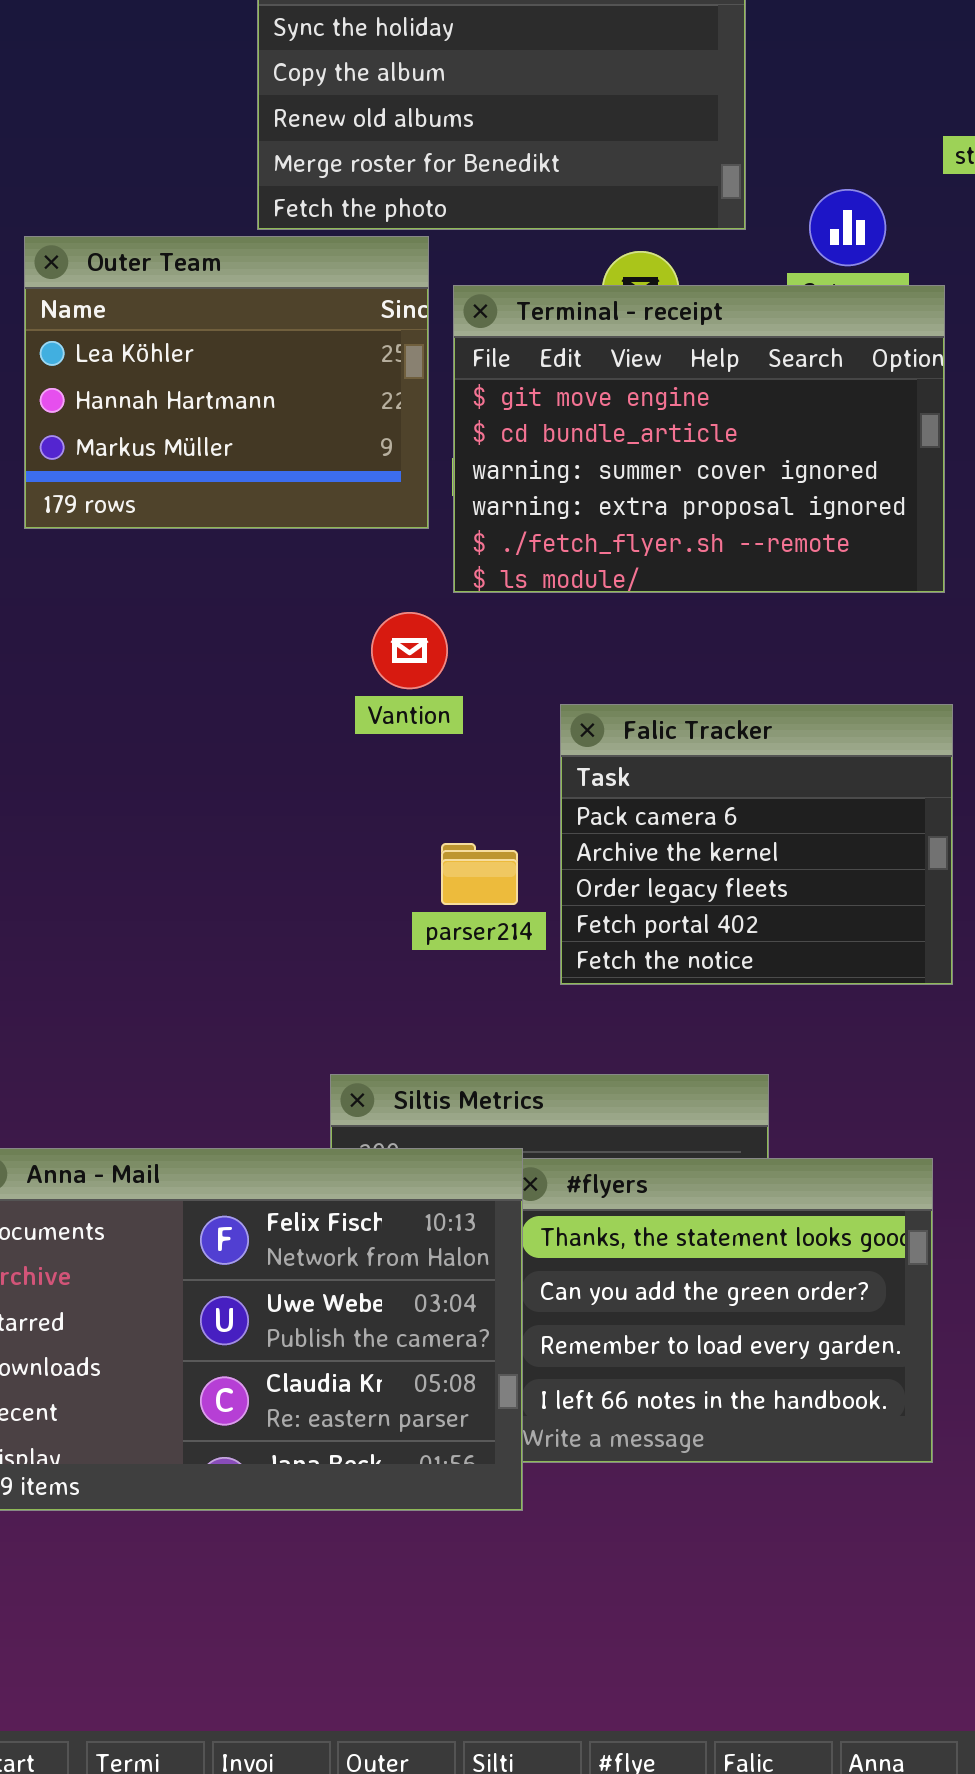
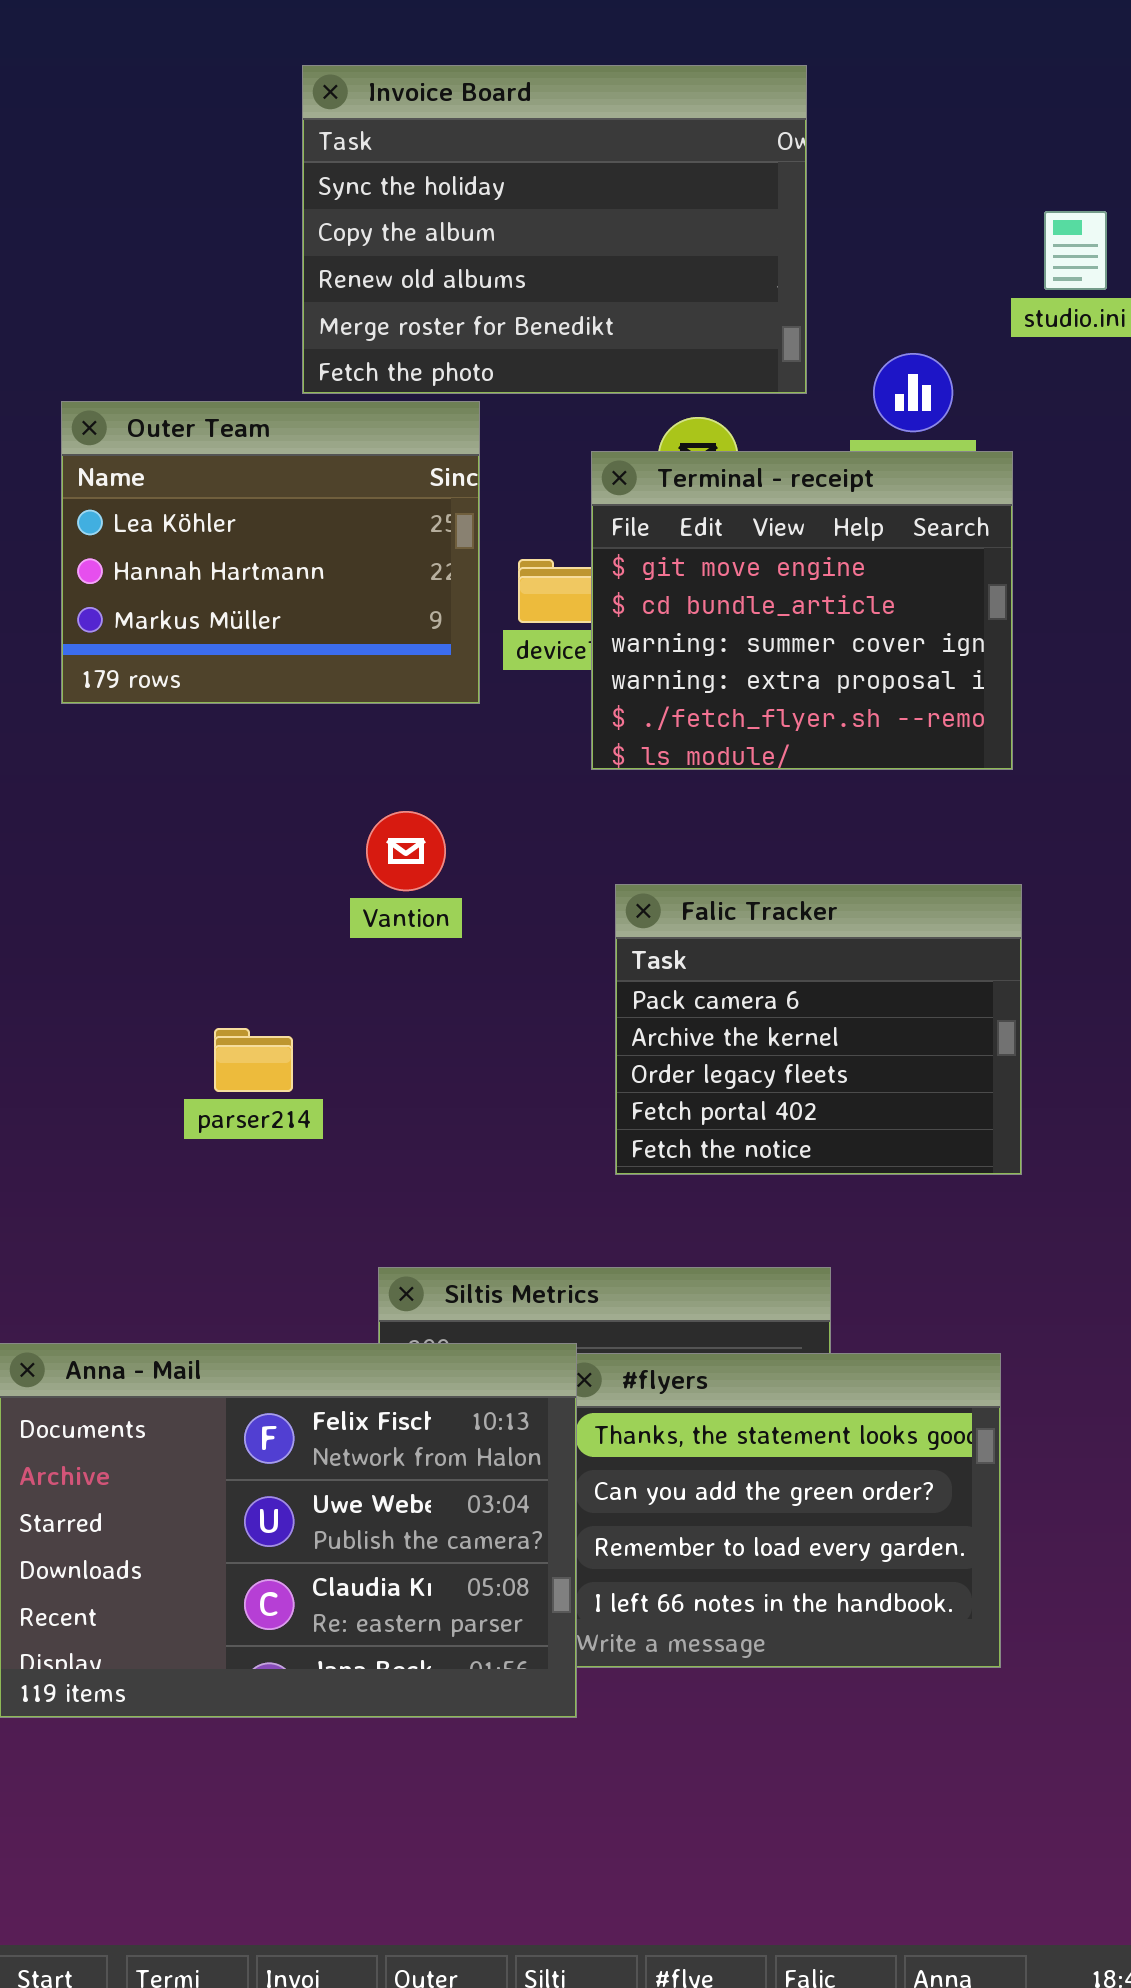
Terminal - receipt: [453,285,945,593] -> [591,451,1013,770], resized
Vantion: [371,612,448,689] -> [366,811,446,891], moved
parser214: [441,843,518,905] -> [214,1028,293,1092], moved

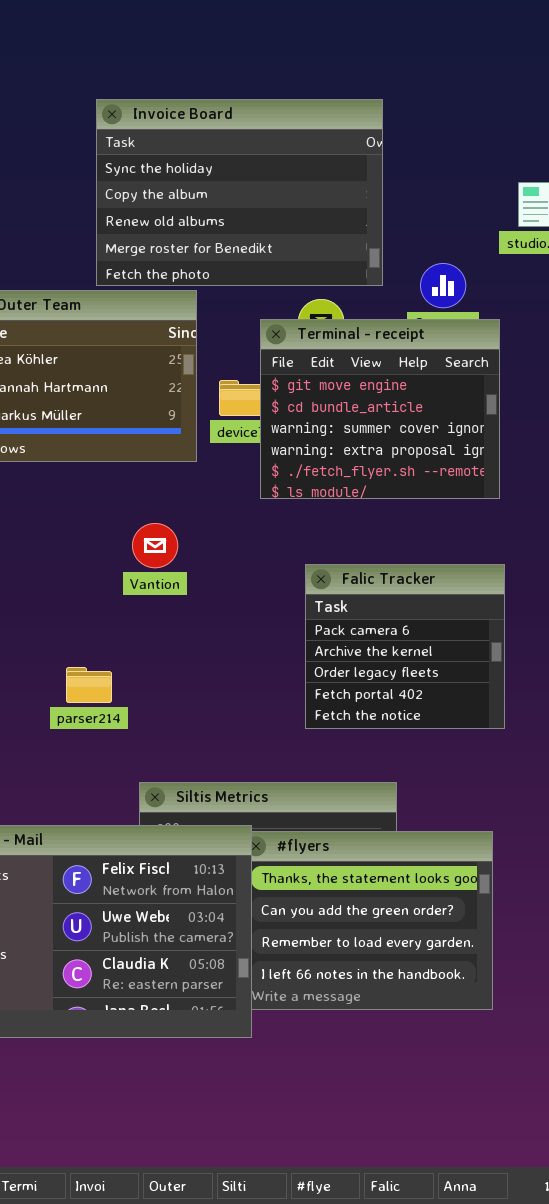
Falic Tracker: [615,884,1022,1175] -> [305,564,505,729], resized
parser214: [214,1028,293,1092] -> [66,667,112,703], moved

